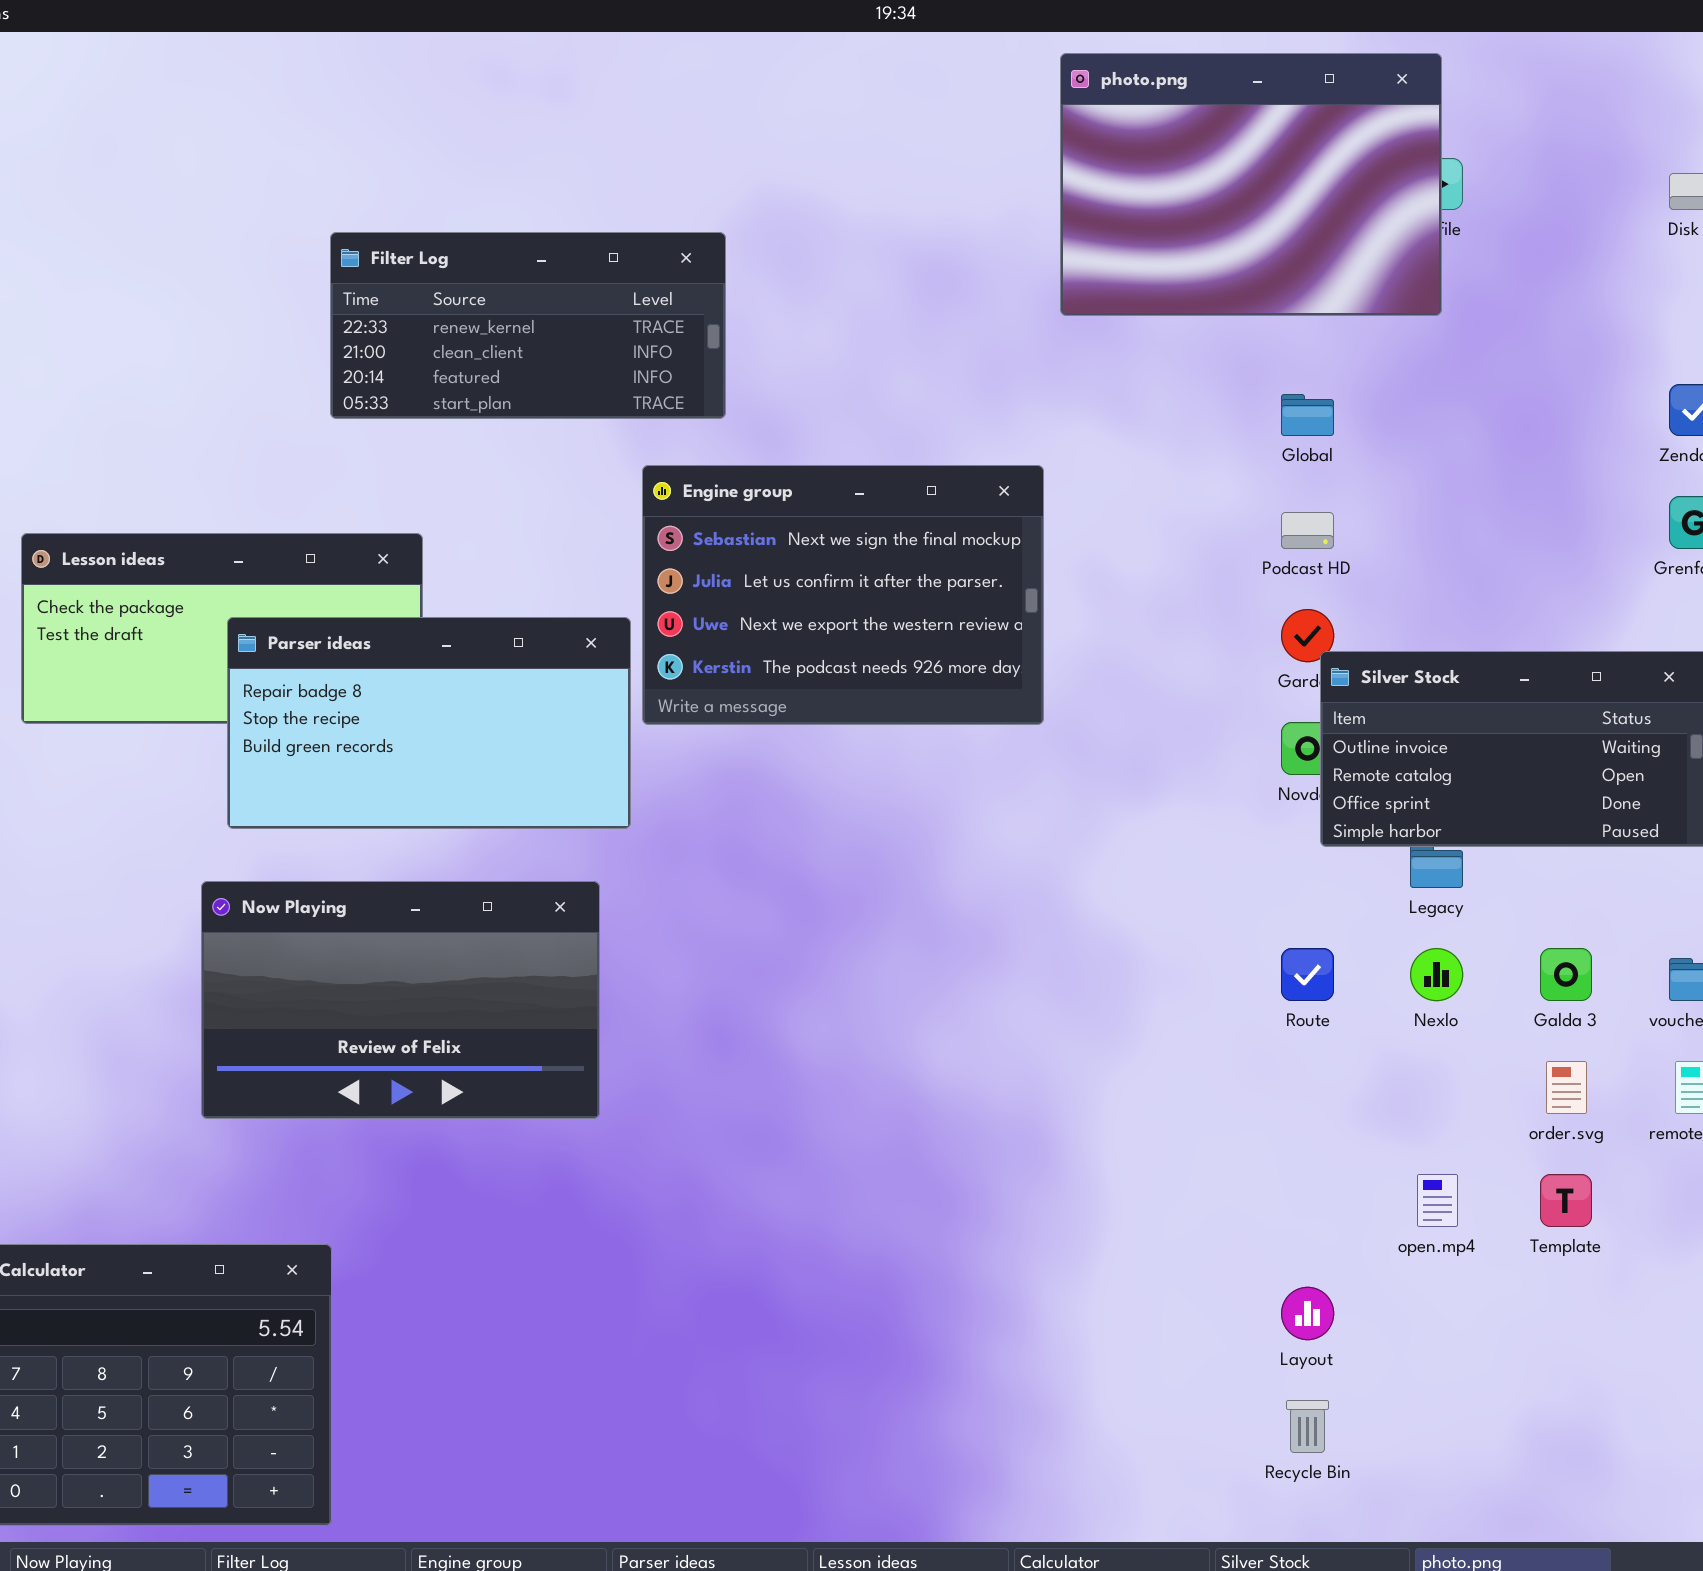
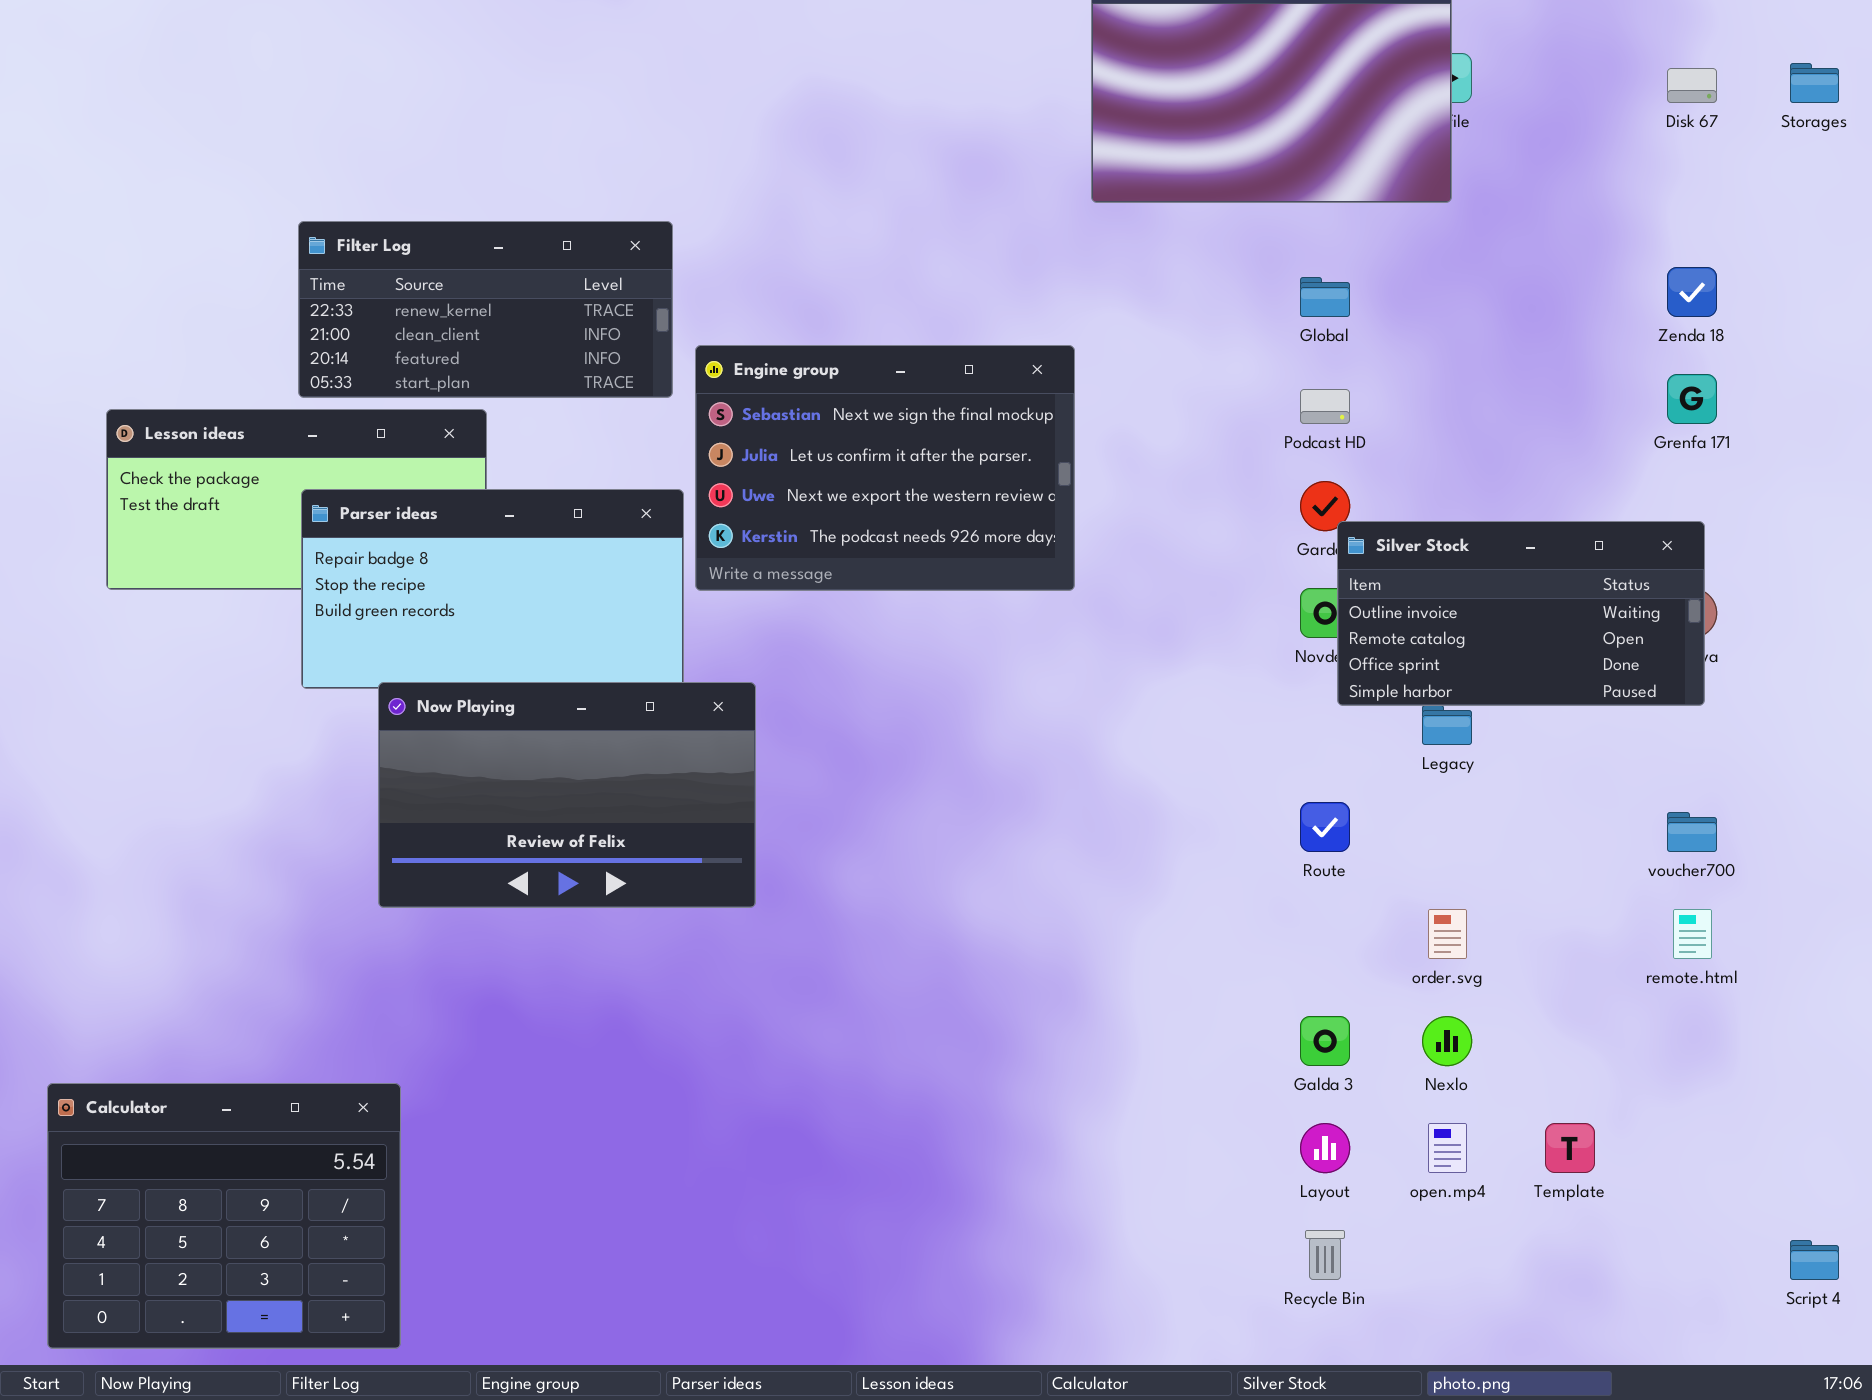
Filter Log: [330,232,726,419] -> [298,221,673,398], moved
Now Playing: [201,881,600,1119] -> [378,682,756,908], moved
Nexlo: [1410,948,1463,1001] -> [1422,1016,1472,1066], moved
Galda 3: [1540,948,1592,1001] -> [1300,1016,1350,1066], moved
order.svg: [1546,1061,1587,1114] -> [1428,909,1467,959], moved
open.mp4: [1417,1174,1458,1227] -> [1428,1123,1467,1173], moved
Template: [1540,1174,1592,1227] -> [1545,1123,1595,1173], moved

